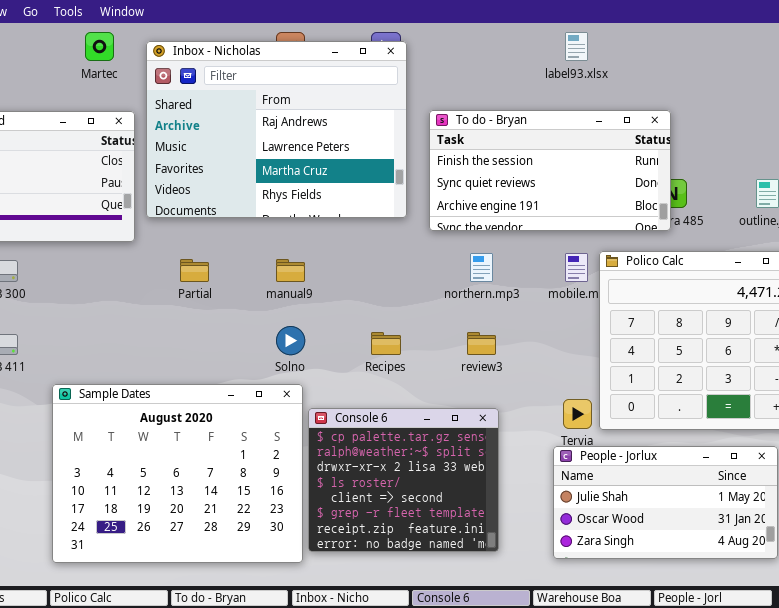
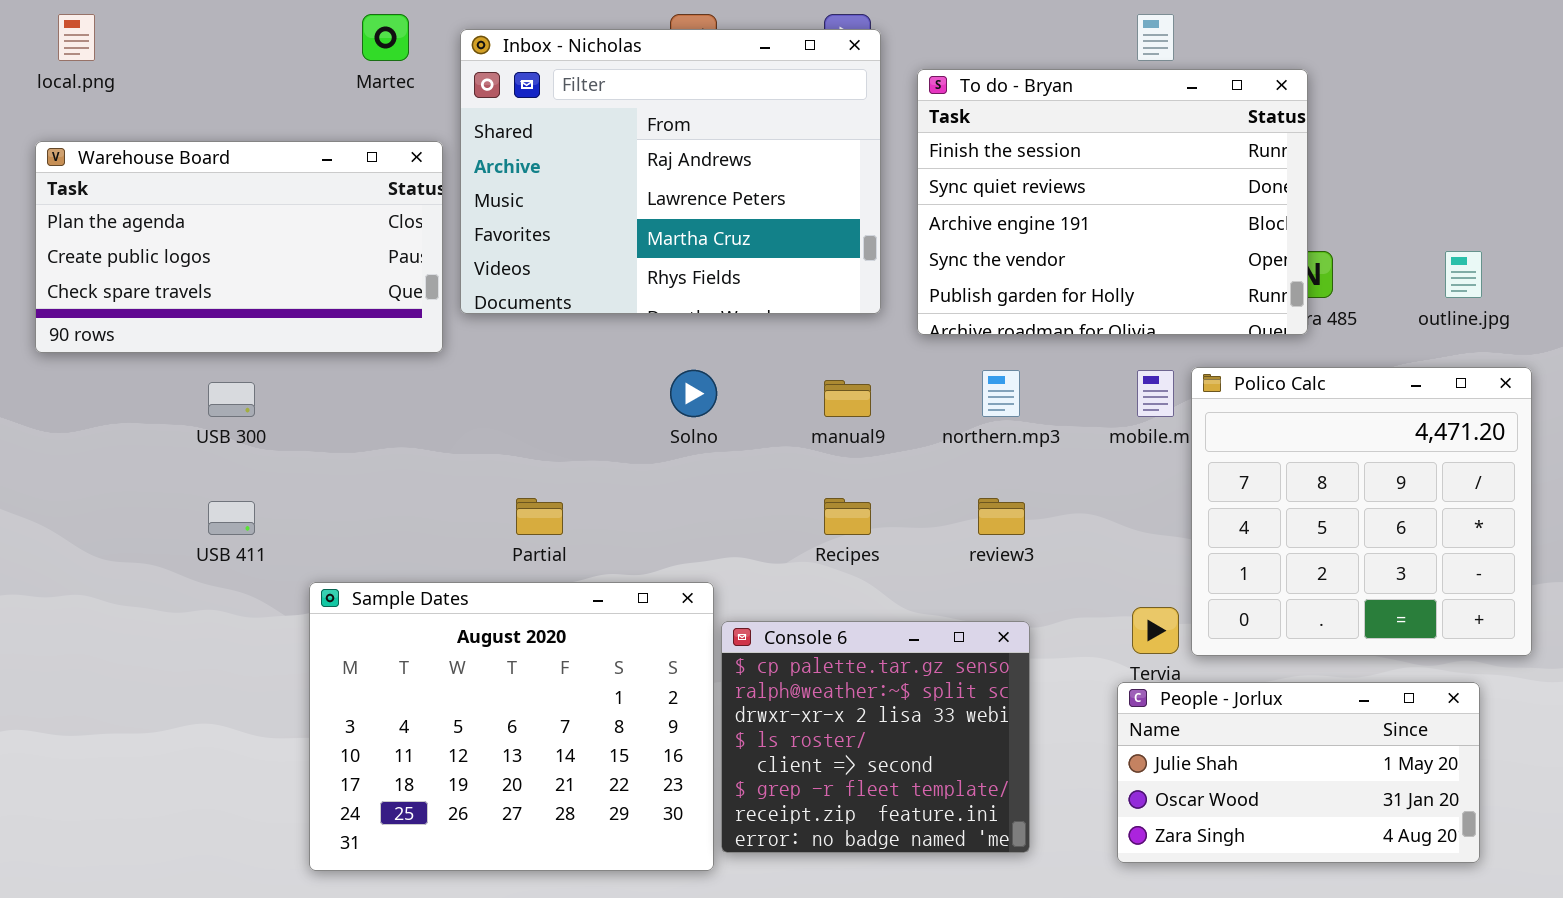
To do - Bryan: [429,110,671,231] -> [917,69,1308,335], resized
Partial: [180,259,209,282] -> [516,498,563,535], moved
manual9: [276,259,305,282] -> [824,380,871,417], moved
Solno: [276,326,305,355] -> [670,370,717,417], moved

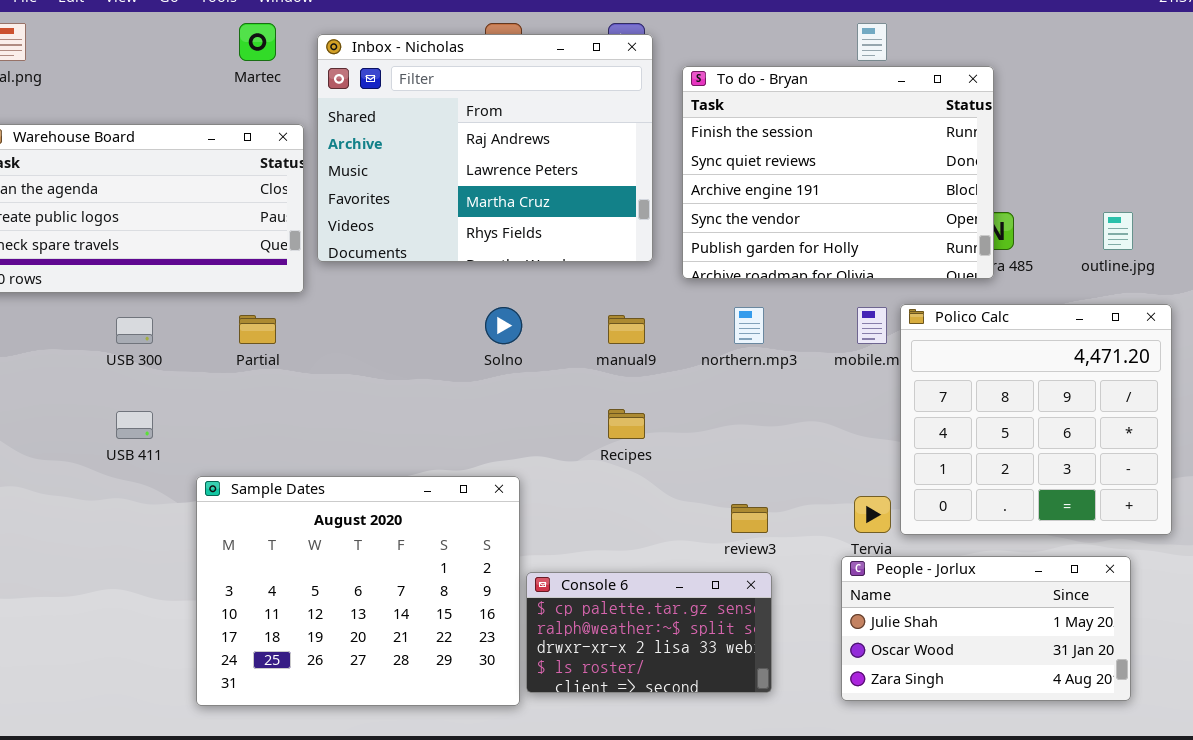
Partial: [516,498,563,535] -> [239,315,276,344], moved
review3: [978,498,1025,535] -> [731,504,768,533], moved
Console 6: [721,621,1030,853] -> [526,572,772,693], resized

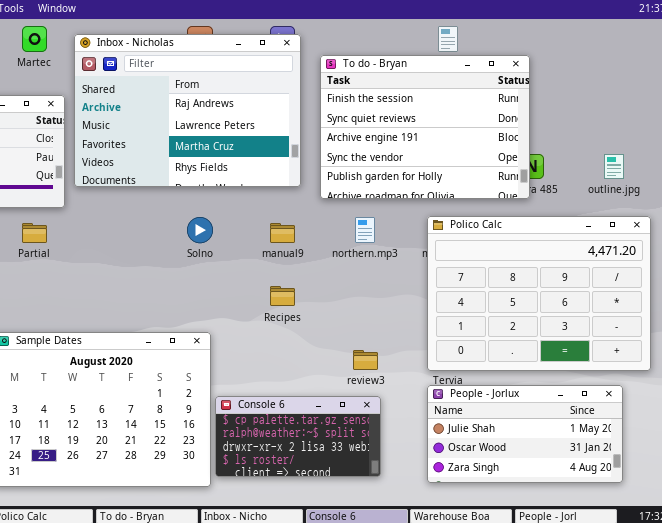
Polico Calc: [900,304,1172,535] -> [427,216,651,371], resized

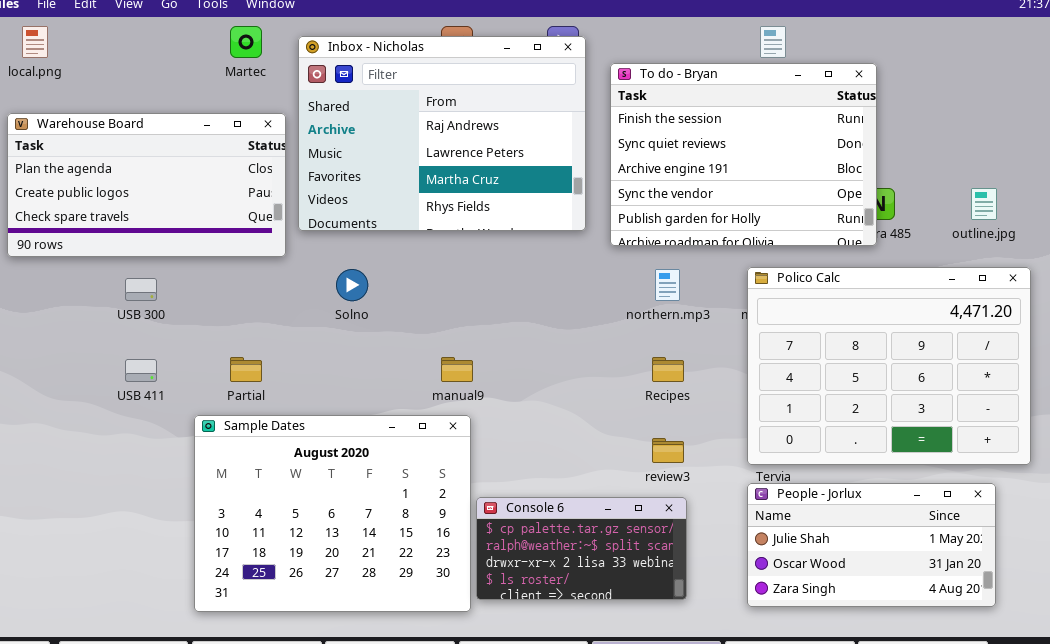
Solno: [187,217,213,243] -> [336,269,368,301], moved
Partial: [22,223,47,243] -> [230,357,262,382], moved
manual9: [270,223,295,243] -> [441,357,473,382], moved
Recipes: [270,286,295,306] -> [652,357,684,382], moved

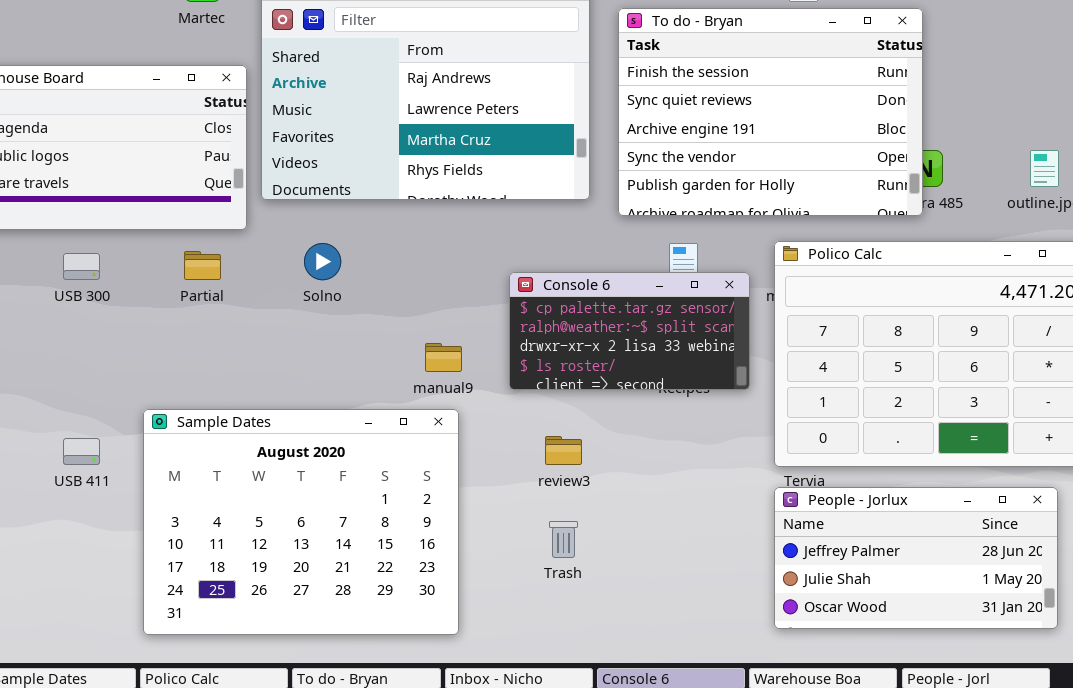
Partial: [230,357,262,382] -> [184,251,221,280], moved
USB 411: [125,359,157,382] -> [63,438,100,465], moved
review3: [652,438,684,463] -> [545,436,582,465], moved
People - Jorlux: [747,483,996,607] -> [774,487,1058,629], scrolled up 1 row
Console 6: [476,497,687,600] -> [509,272,750,390], moved

